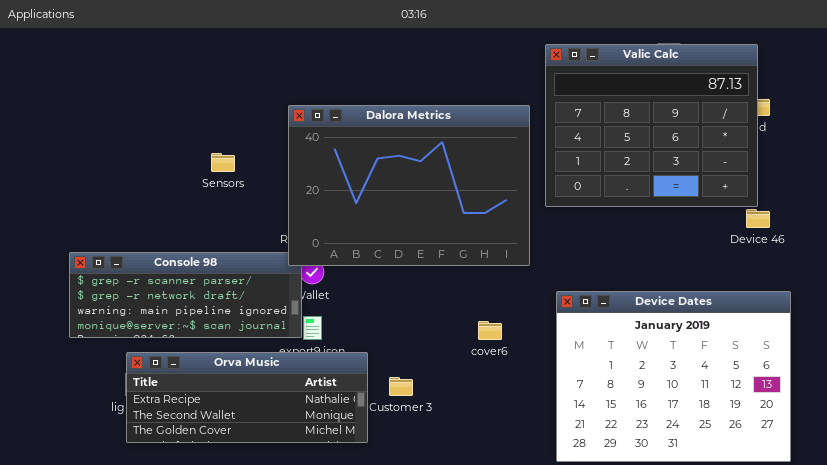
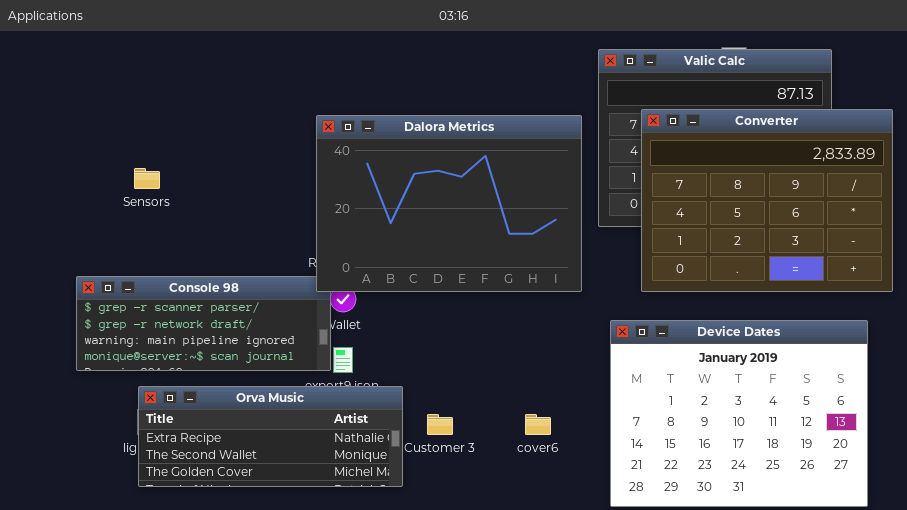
Converter: none -> [641,109,893,292], opened
Sensors: [211,153,235,172] -> [134,168,160,189], moved
cover6: [478,321,502,340] -> [525,414,551,435], moved

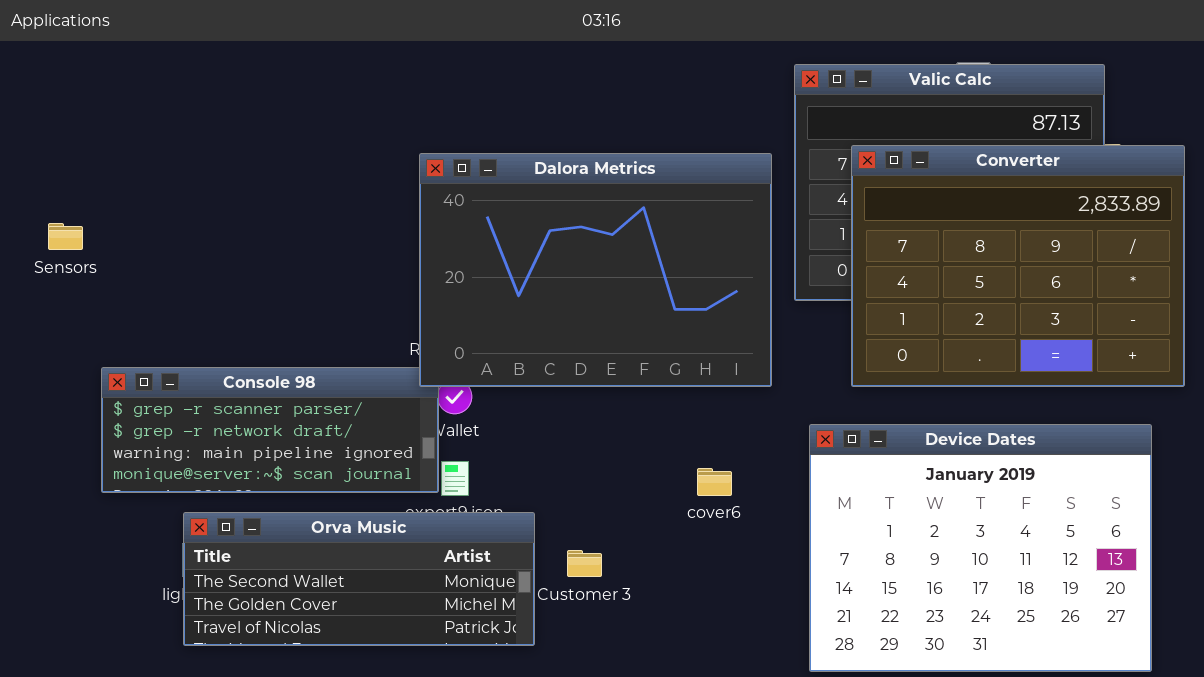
Sensors: [134,168,160,189] -> [48,223,83,250], moved
Orva Music: [138,386,403,487] -> [183,512,535,646], scrolled down 1 row
cover6: [525,414,551,435] -> [697,468,732,496], moved

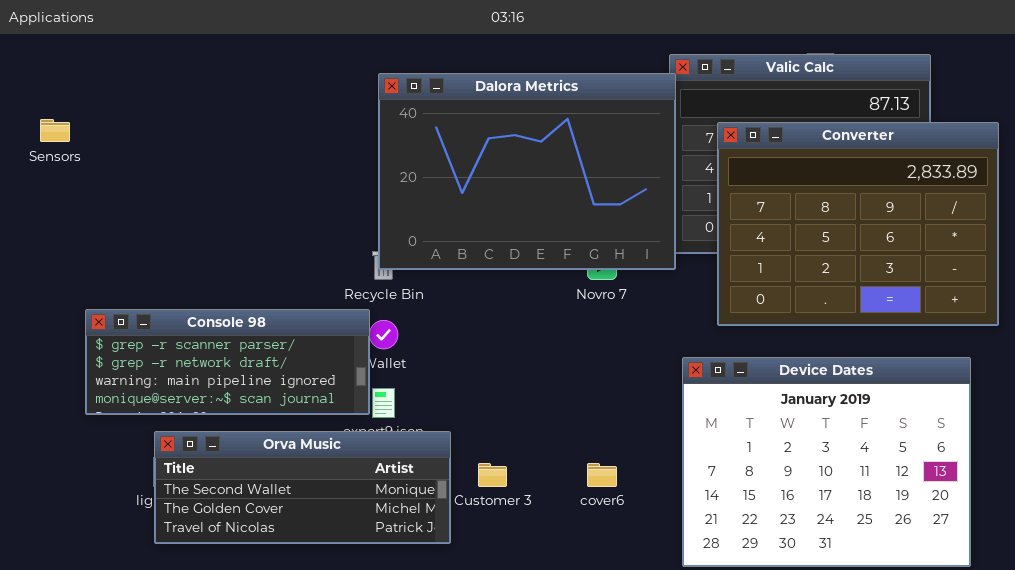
Dalora Metrics: [419,153,772,387] -> [378,73,676,270], moved
Sensors: [48,223,83,250] -> [40,119,70,142], moved
cover6: [697,468,732,496] -> [587,463,617,487], moved

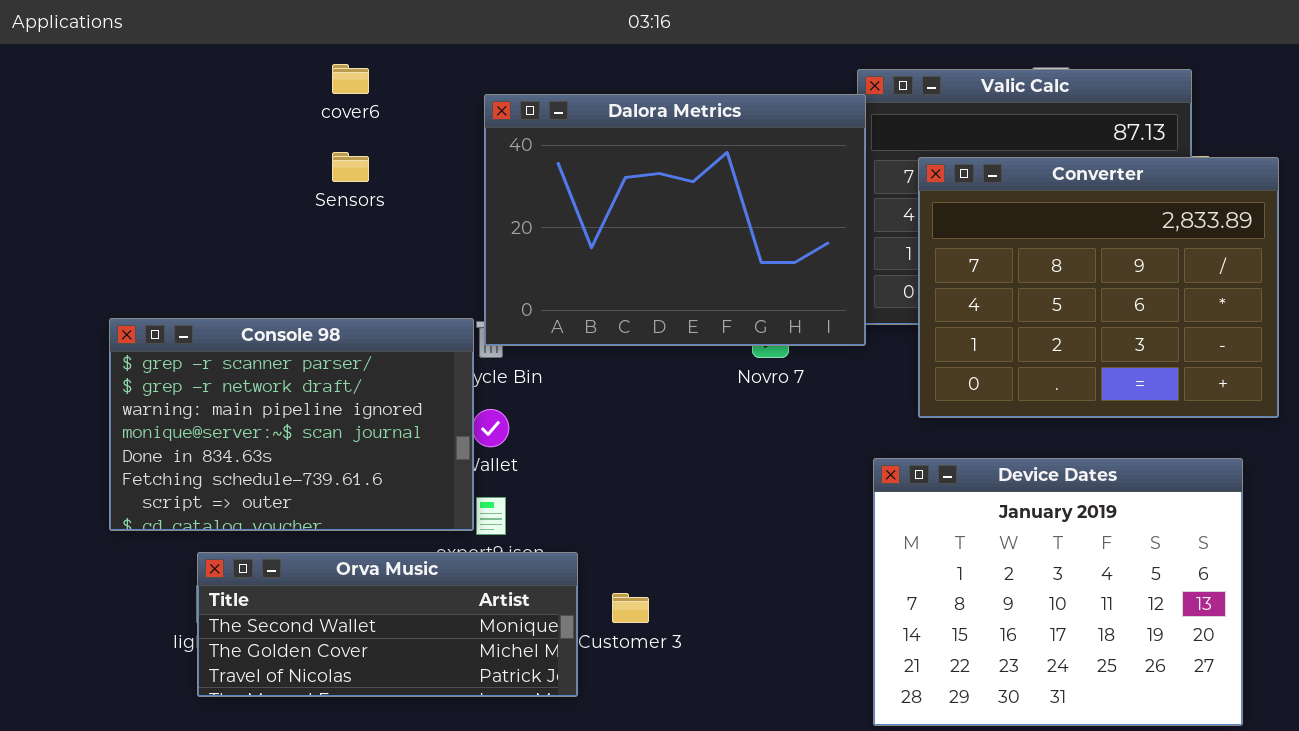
Sensors: [40,119,70,142] -> [332,152,369,182], moved
Console 98: [85,309,370,415] -> [109,318,474,531], resized
cover6: [587,463,617,487] -> [332,64,369,94], moved

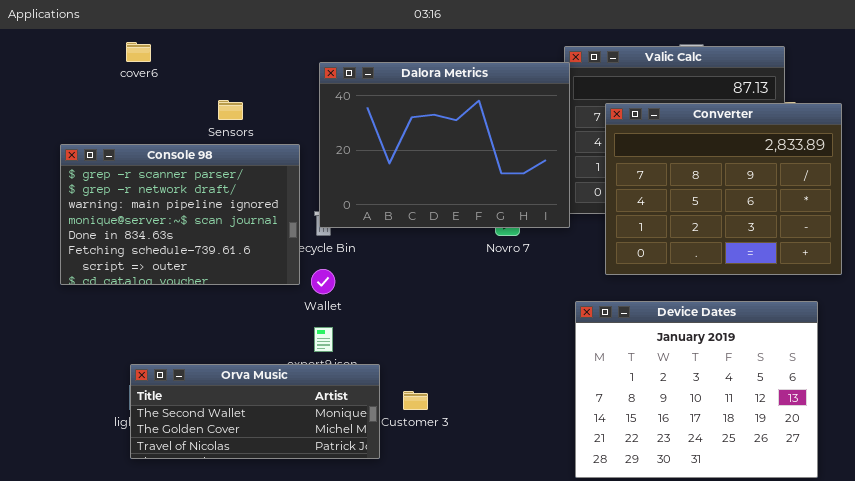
cover6: [332,64,369,94] -> [126,42,151,62], moved
Console 98: [109,318,474,531] -> [60,144,300,285], moved

